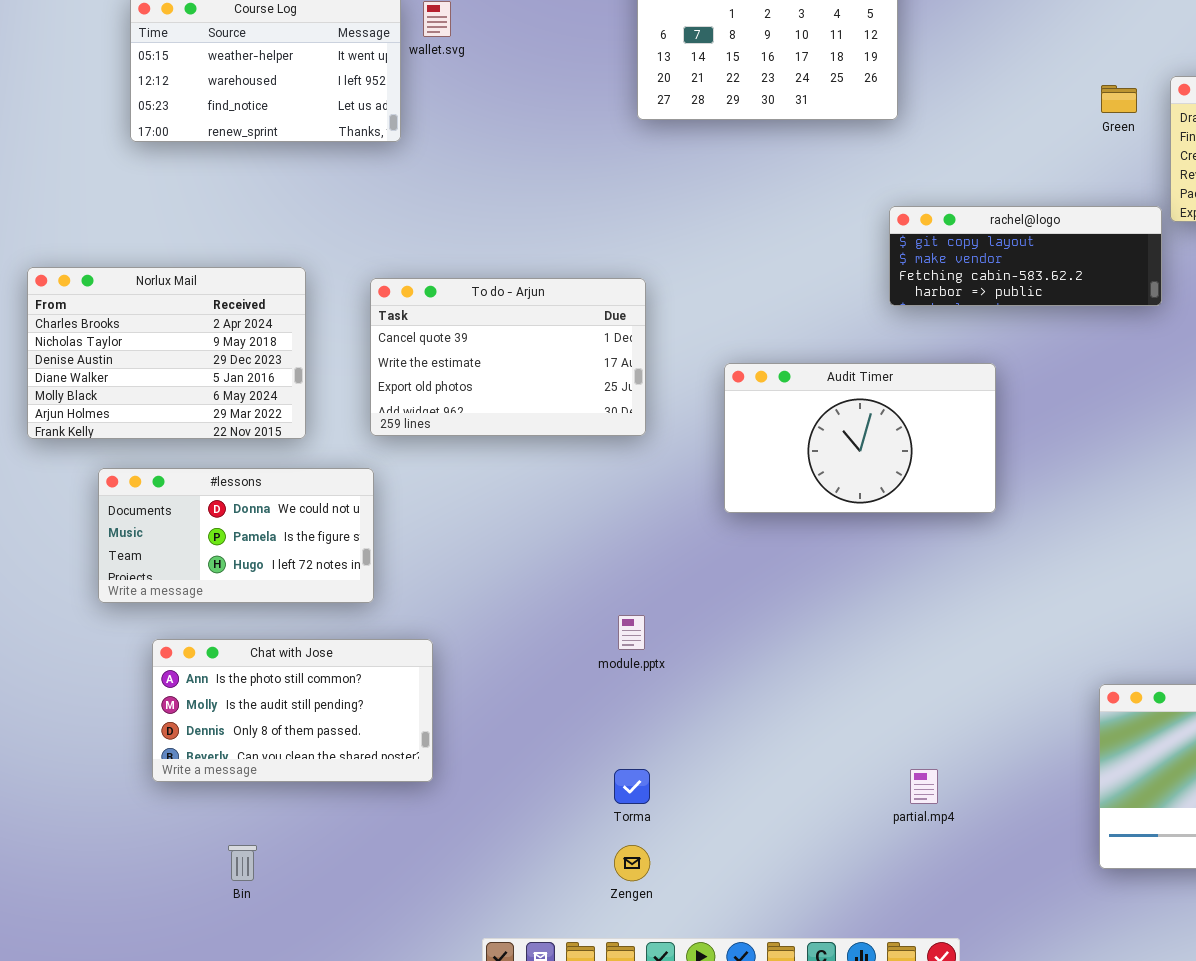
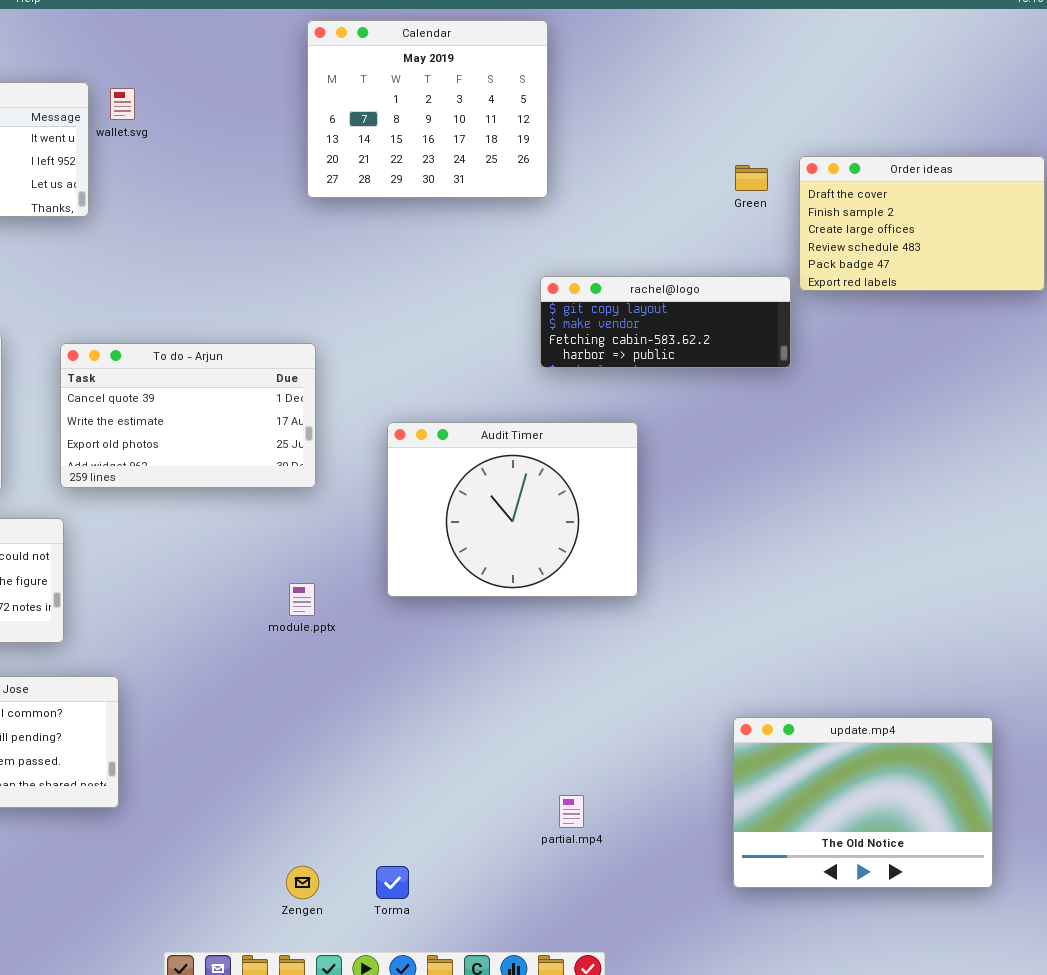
Audit Timer: [724,363,996,513] -> [387,422,638,597], resized
module.pptx: [618,615,645,650] -> [289,583,315,616], moved
Torma: [614,769,650,804] -> [376,866,409,899], moved

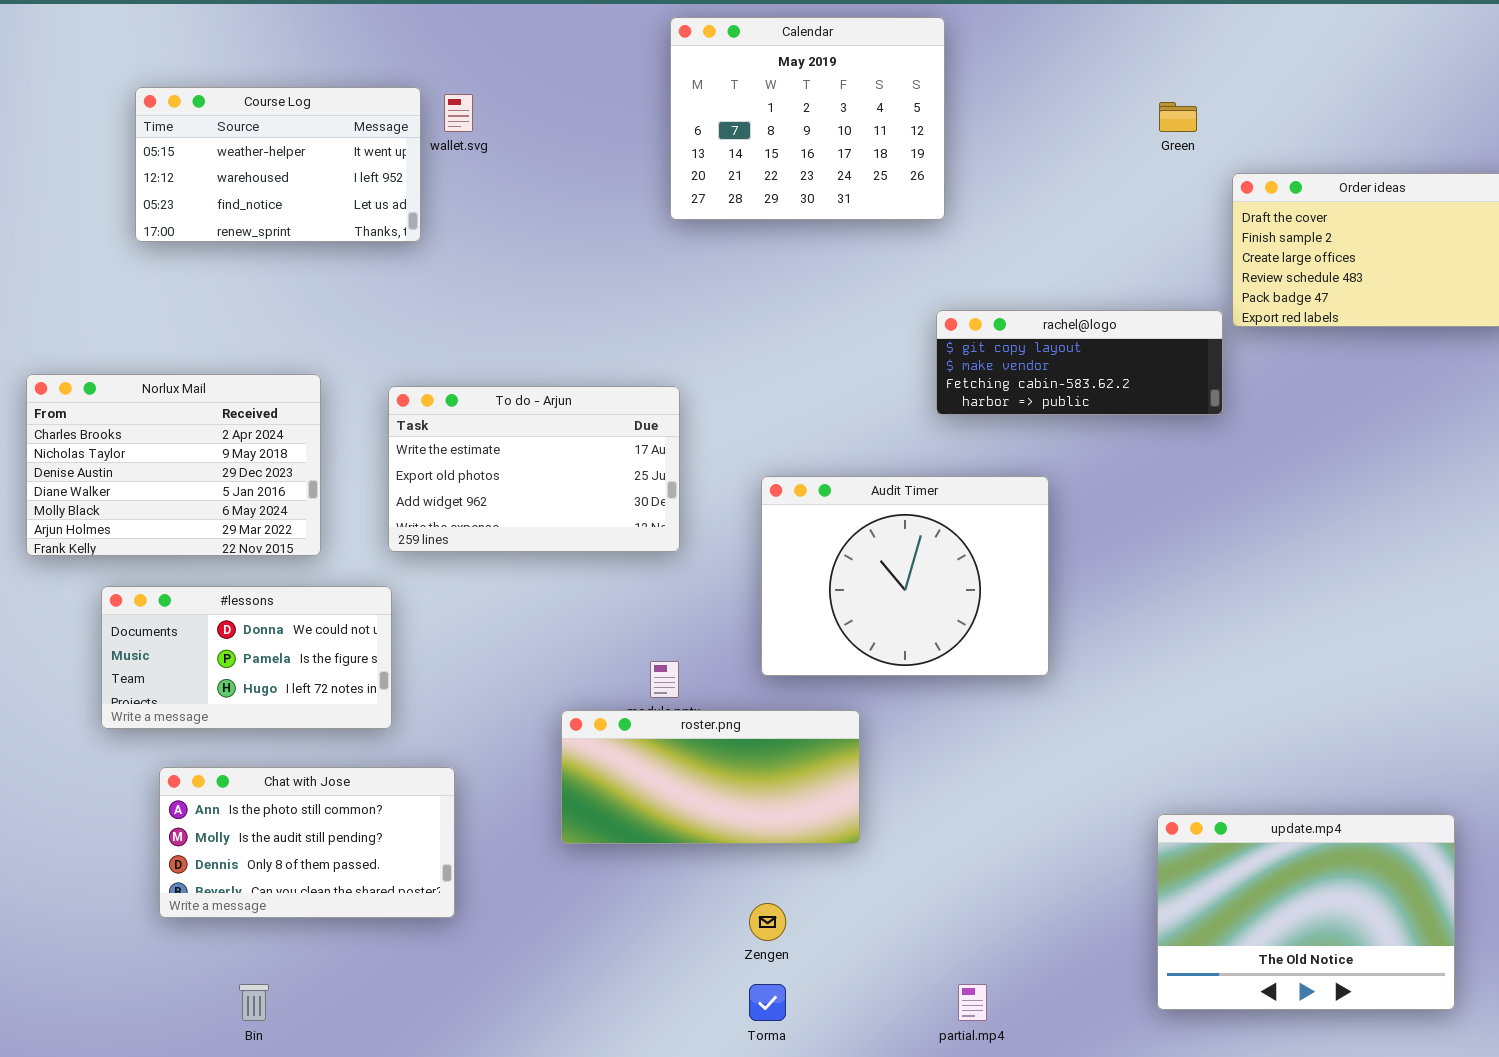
Green: [735,165,768,191] -> [1159,102,1197,132], moved
To do - Arjun: [60,343,316,488] -> [388,386,680,552], scrolled down 1 row
roster.png: none -> [561,710,860,844], opened
partial.mp4: [559,795,584,828] -> [958,984,987,1021], moved
Zengen: [286,866,319,899] -> [749,903,786,941], moved

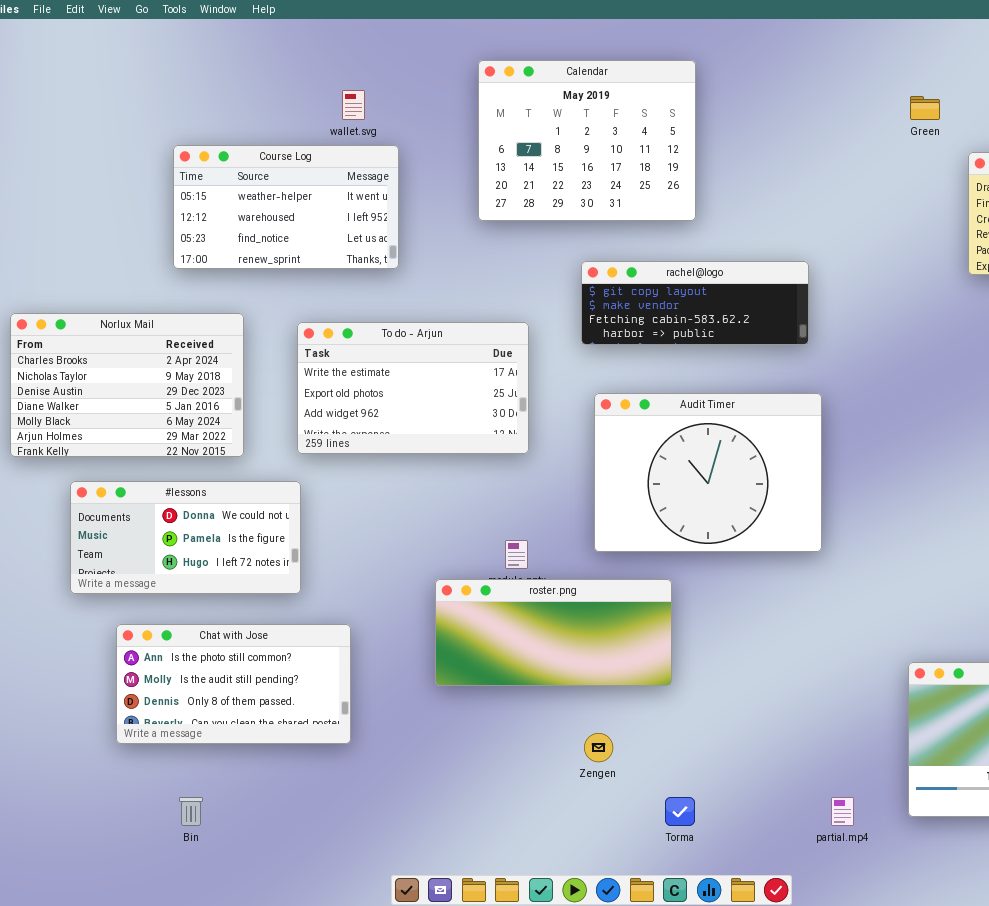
Calendar: [670,17,945,220] -> [478,60,696,221], moved
Course Log: [135,87,421,242] -> [173,145,399,269], moved
rachel@logo: [936,310,1223,415] -> [581,261,809,345], moved
Torma: [749,984,786,1021] -> [665,797,695,826], moved
partial.mp4: [958,984,987,1021] -> [831,797,854,826], moved

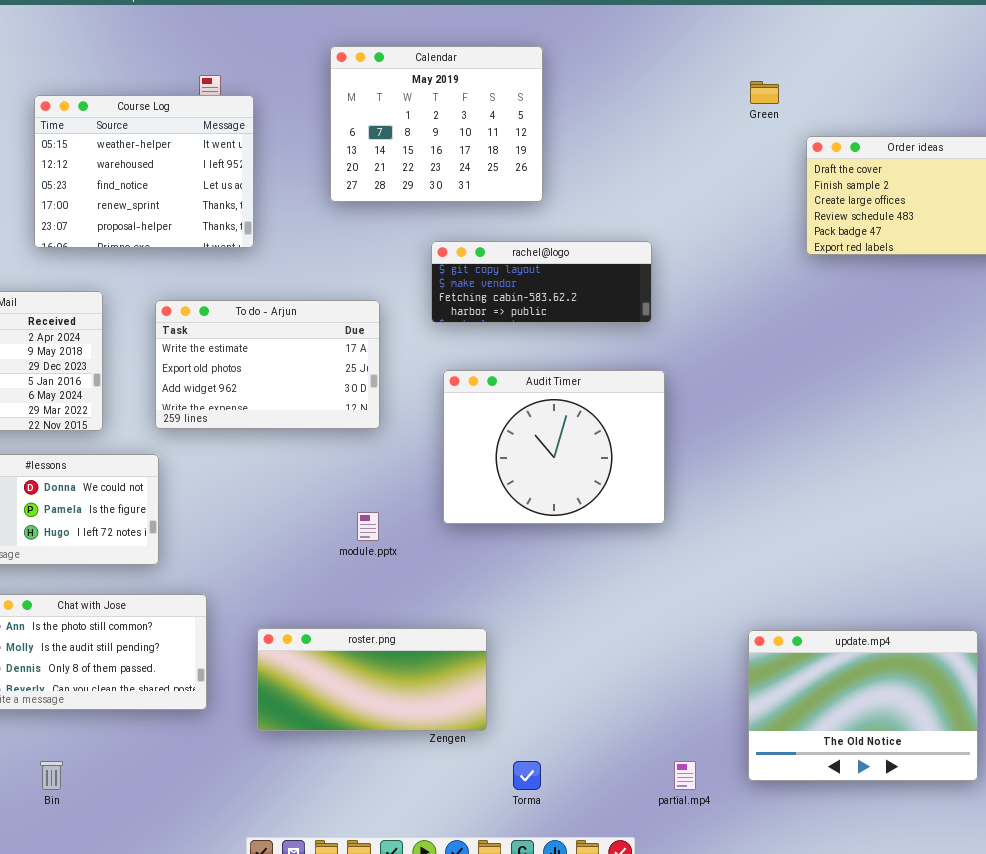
Course Log: [173,145,399,269] -> [34,95,254,248], resized
roster.png: [435,579,672,686] -> [257,628,487,731], moved

